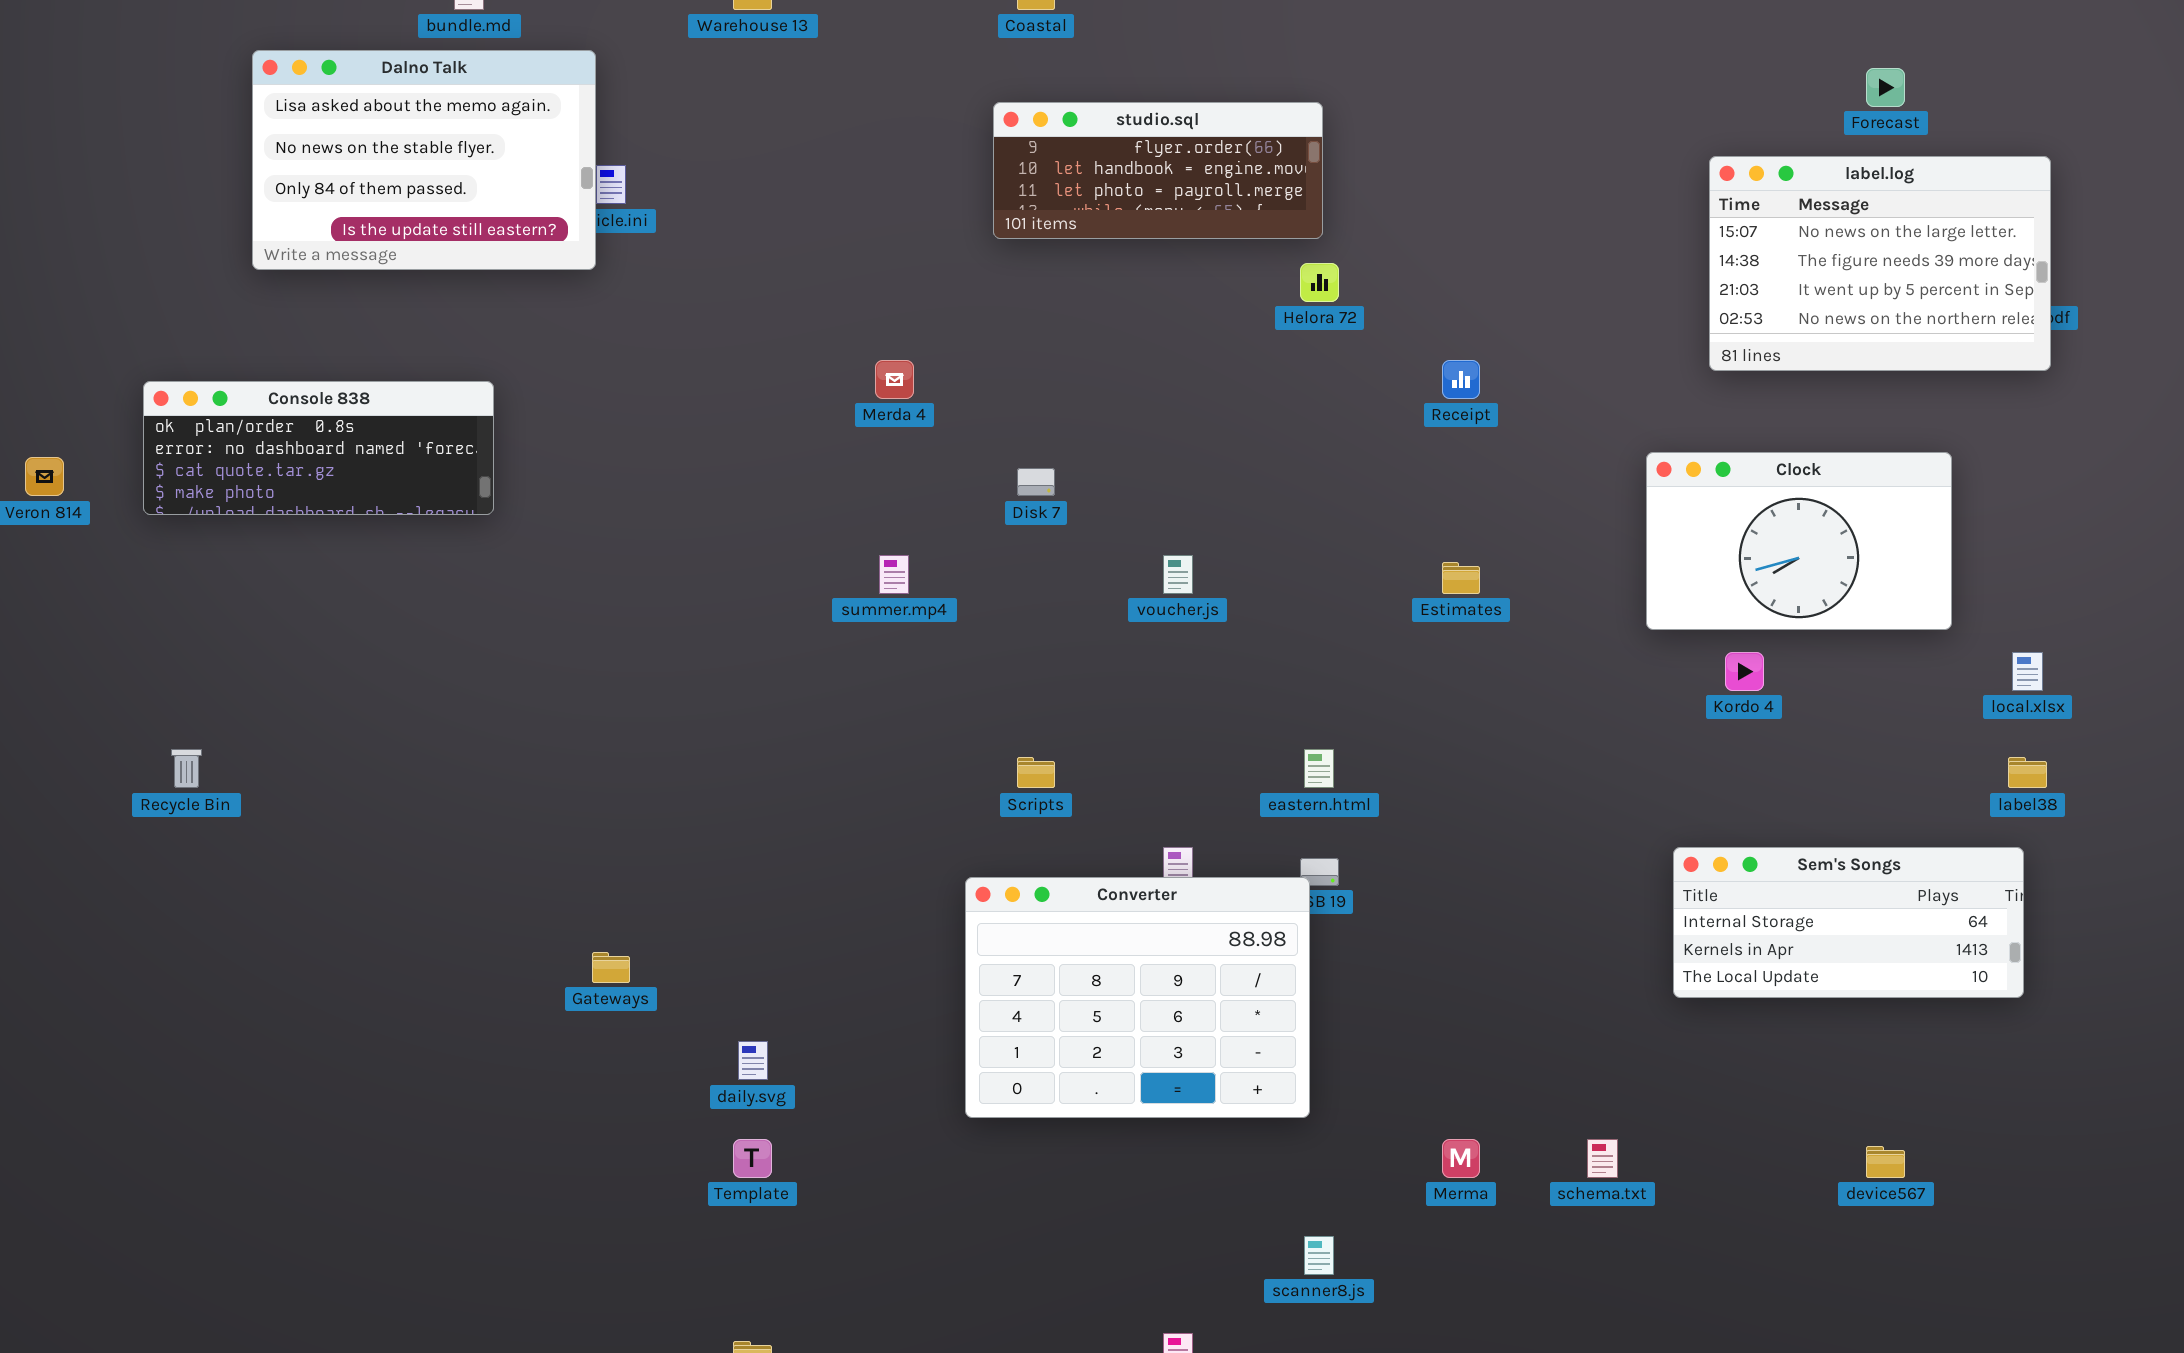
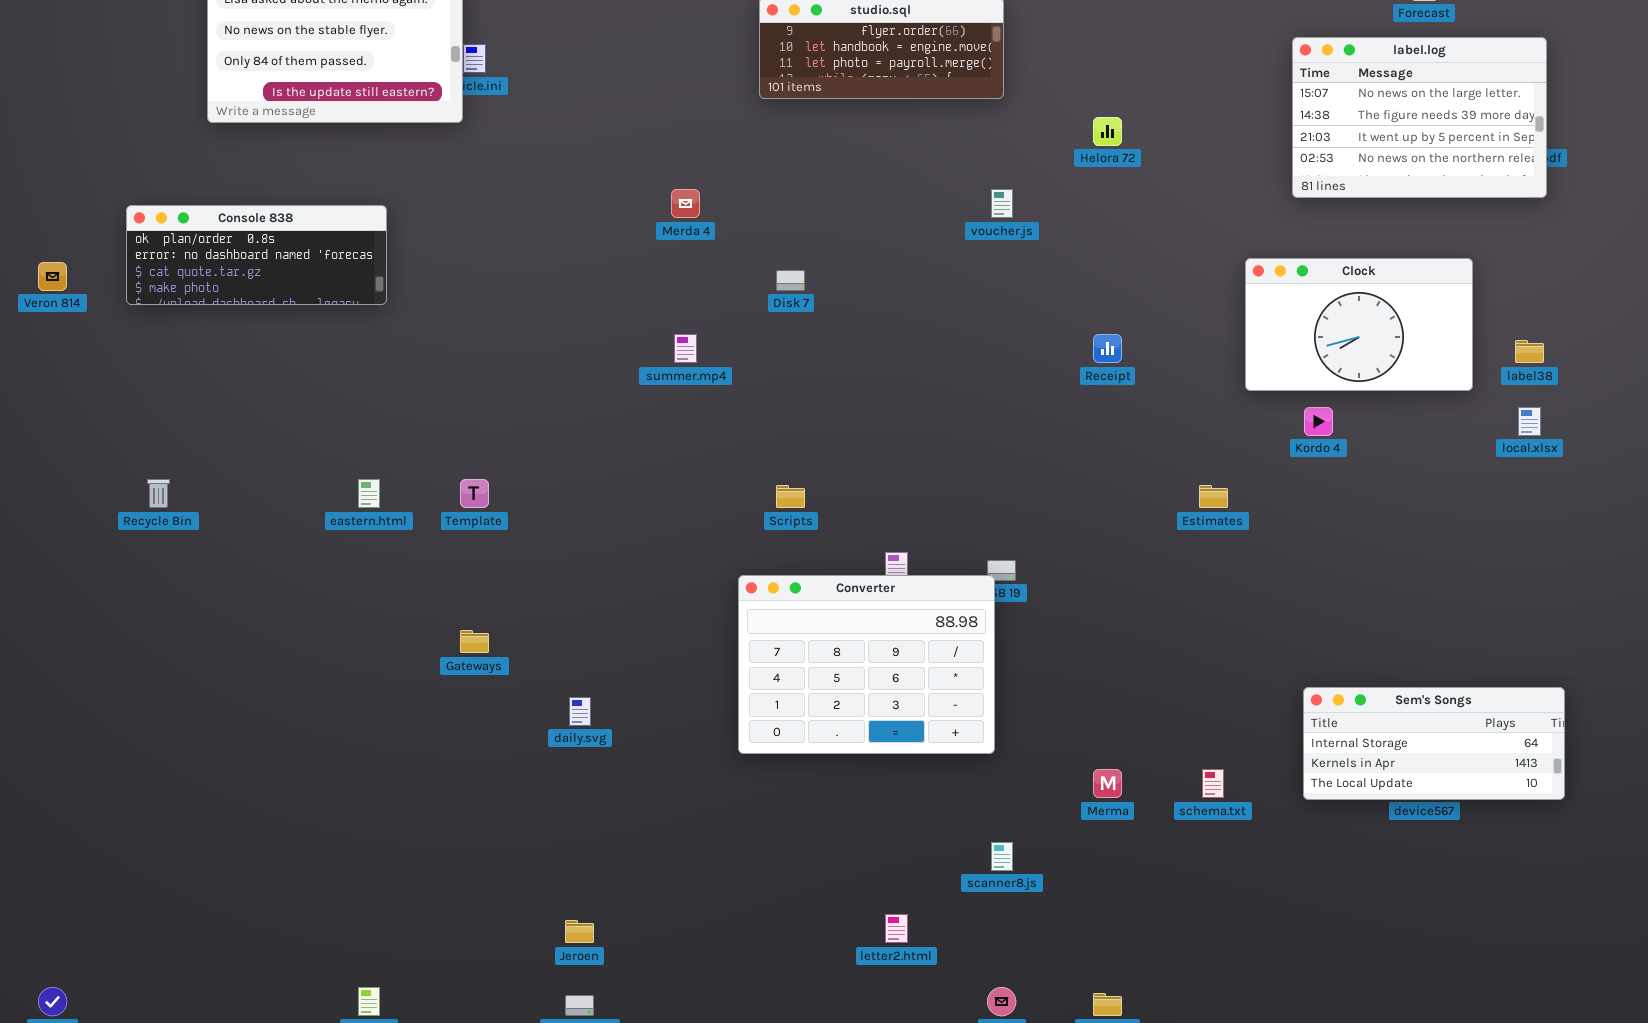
Helora 72: [1300,263,1339,302] -> [1093,117,1122,146], moved
Receipt: [1442,360,1480,399] -> [1093,334,1122,363], moved
voucher.js: [1163,555,1193,594] -> [991,189,1013,218], moved
Estimates: [1442,562,1480,594] -> [1199,485,1228,508], moved
eastern.html: [1304,749,1334,788] -> [358,479,380,508], moved
label38: [2008,757,2047,788] -> [1515,340,1544,363], moved
Sem's Songs: [1673,847,2024,998] -> [1303,687,1565,800], moved
Template: [733,1139,772,1178] -> [460,479,489,508], moved

